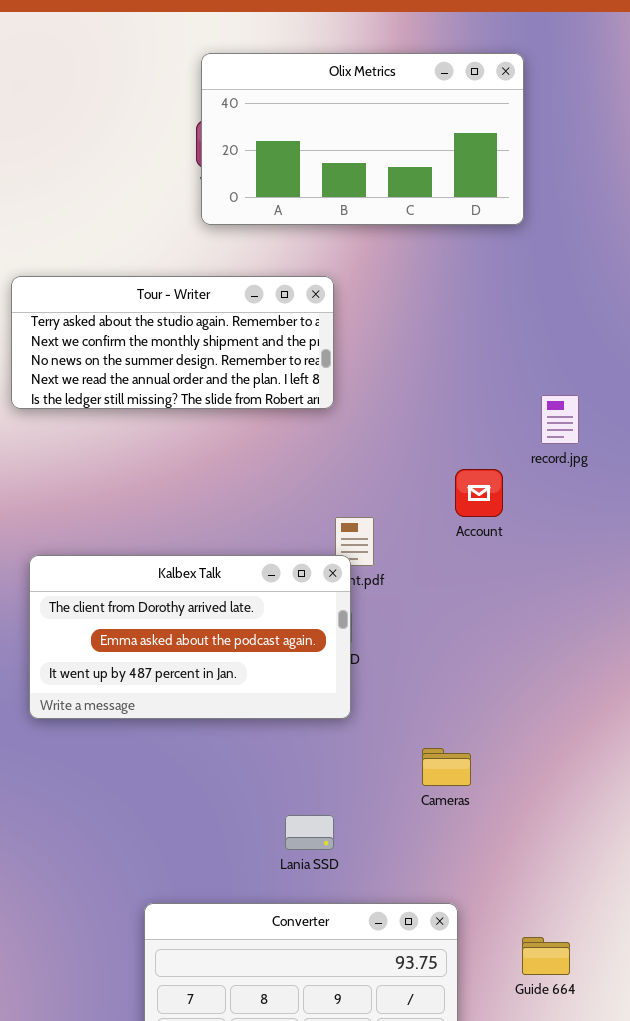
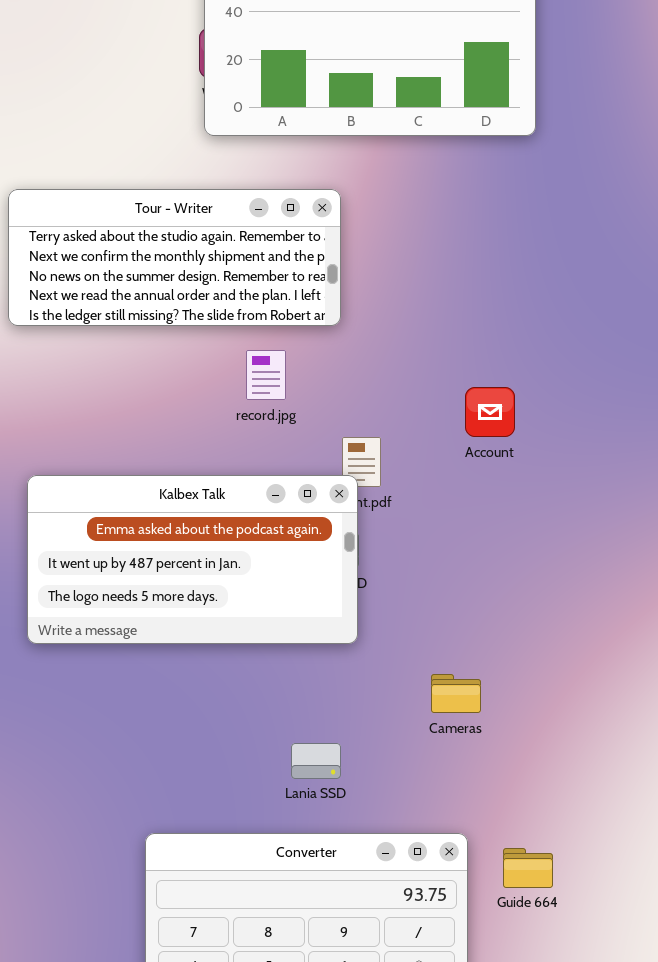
record.jpg: [541,395,579,444] -> [246,350,286,400], moved
Kalbex Talk: [29,555,351,719] -> [27,475,358,644], scrolled down 1 row
Guide 664: [522,937,570,975] -> [503,848,553,888], moved

